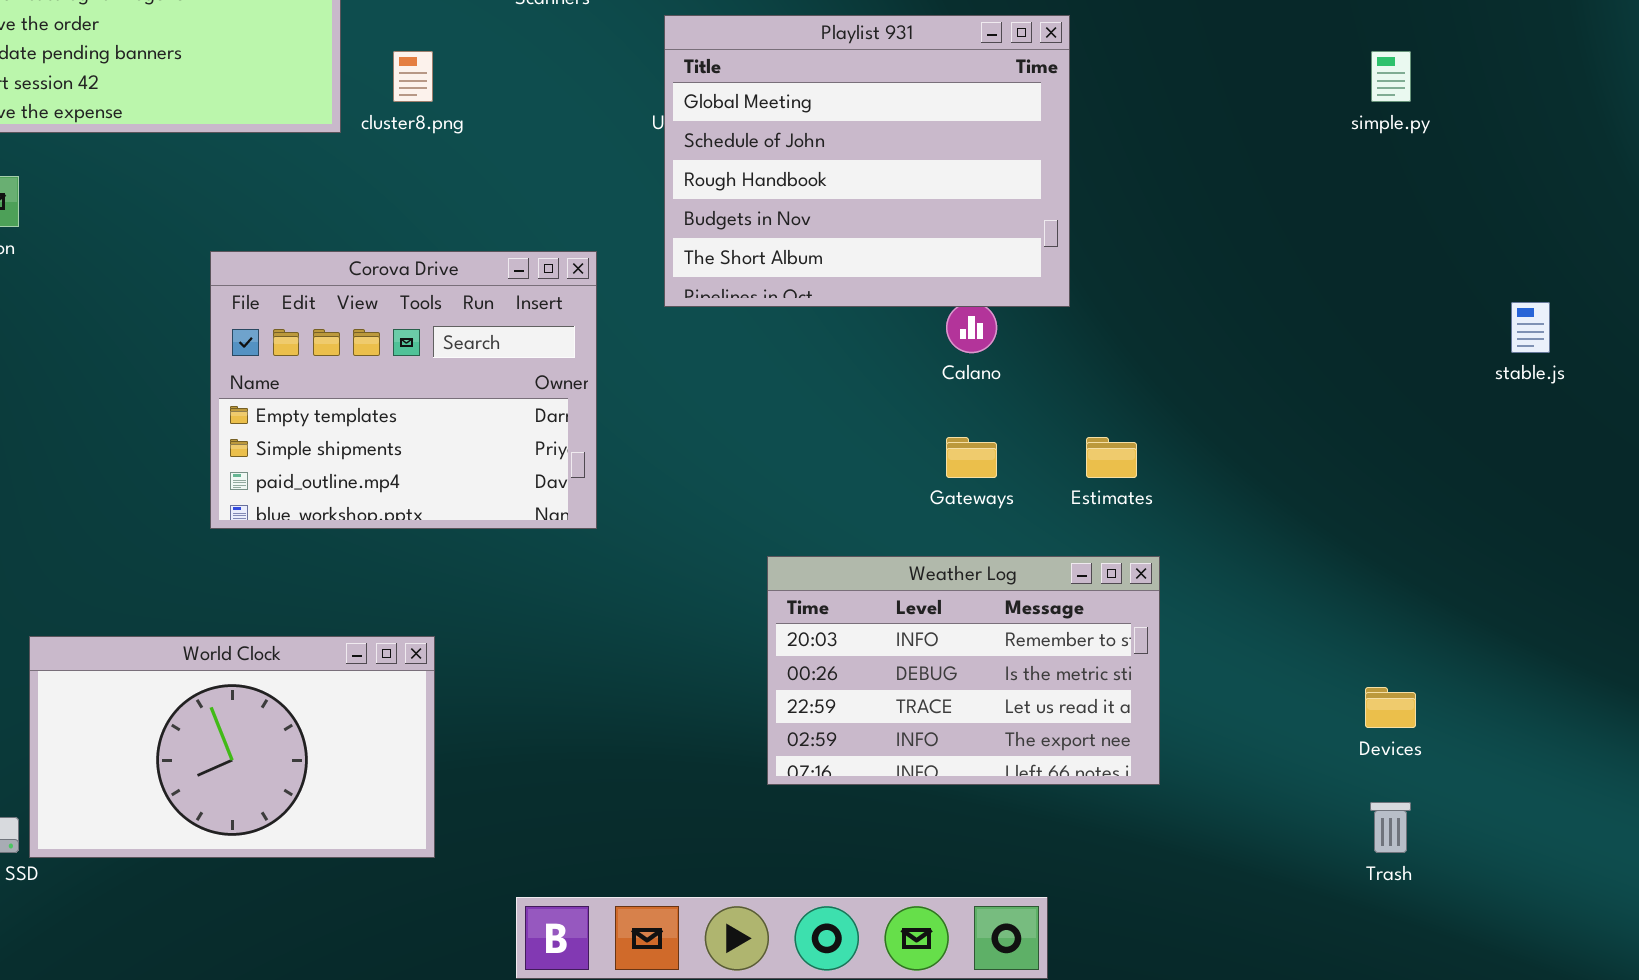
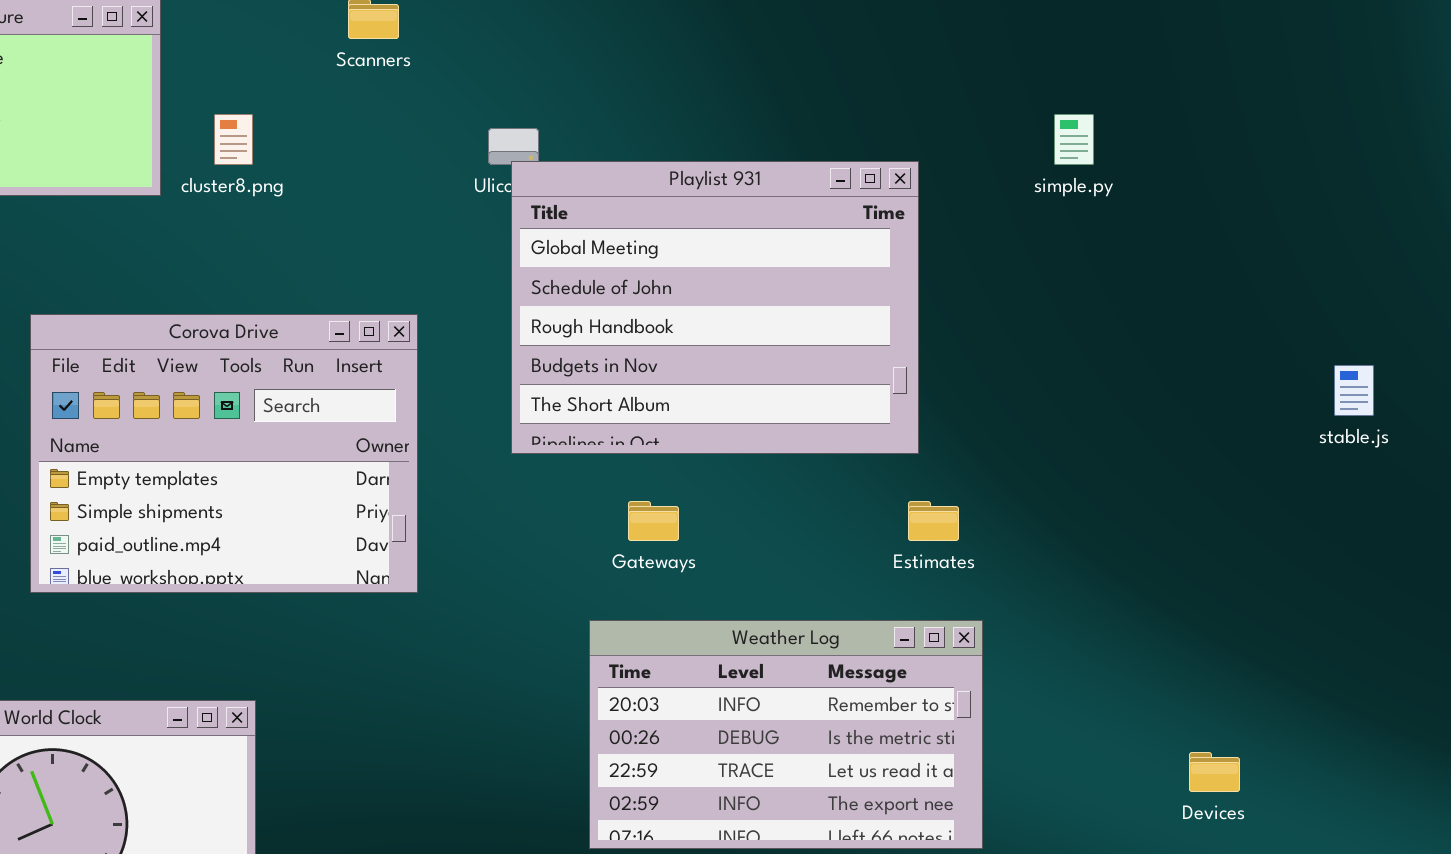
Playlist 931: [664,15,1070,307] -> [511,161,919,454], moved
simple.py: [1371,51,1411,102] -> [1054,114,1094,165], moved
Gateways: [946,437,997,478] -> [628,501,679,541], moved

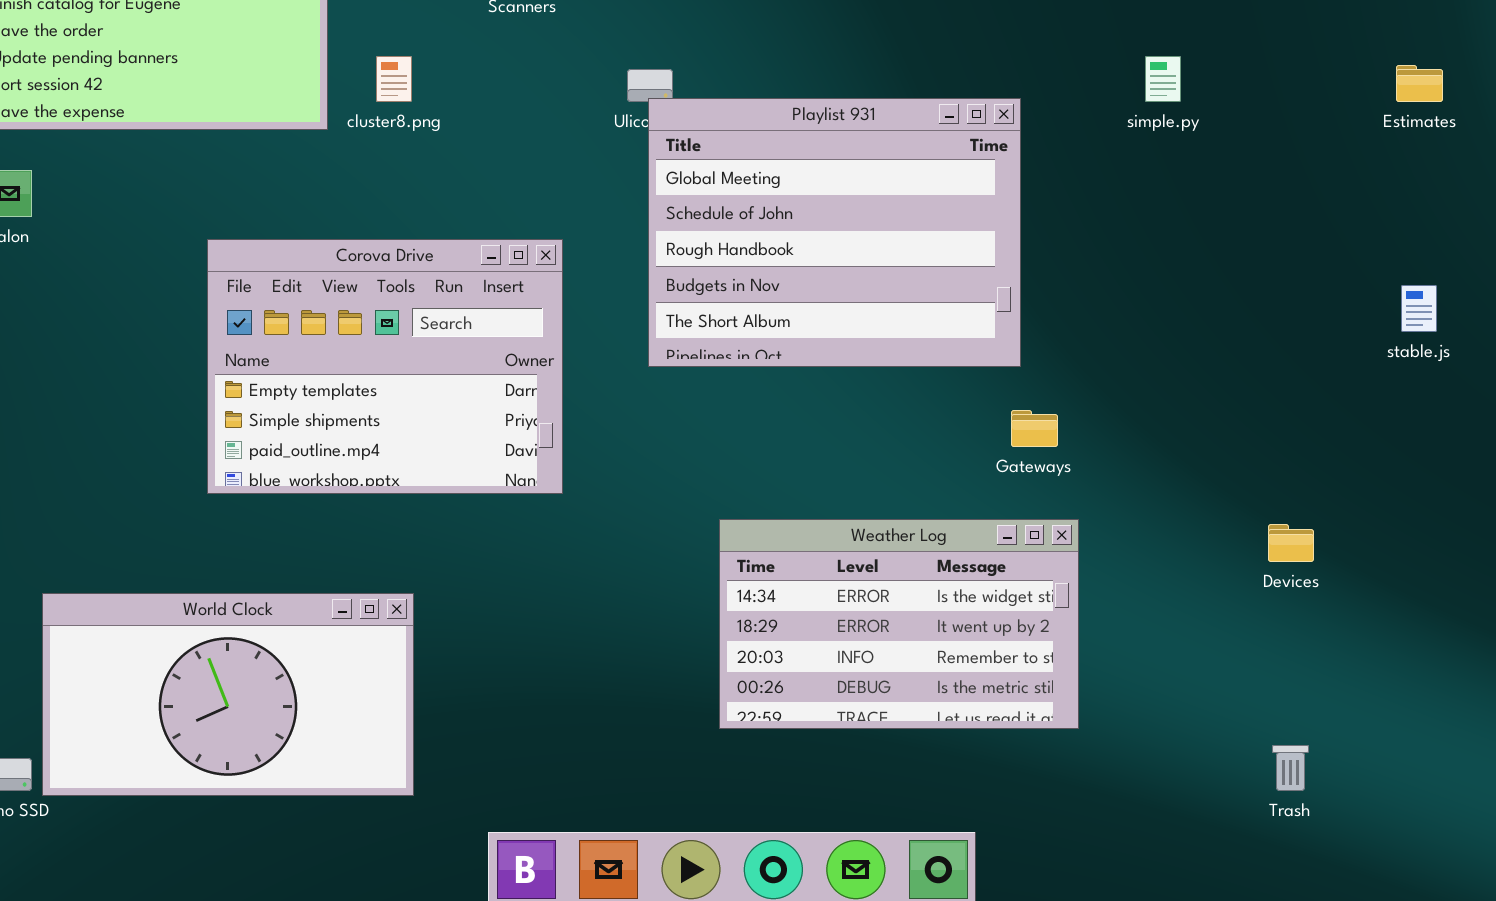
Gateways: [628,501,679,541] -> [1011,410,1058,447], moved
Estimates: [908,501,959,541] -> [1396,65,1443,102], moved
Weather Log: [589,620,983,849] -> [719,519,1079,729], scrolled up 2 rows
Devices: [1189,752,1240,792] -> [1268,524,1314,562], moved

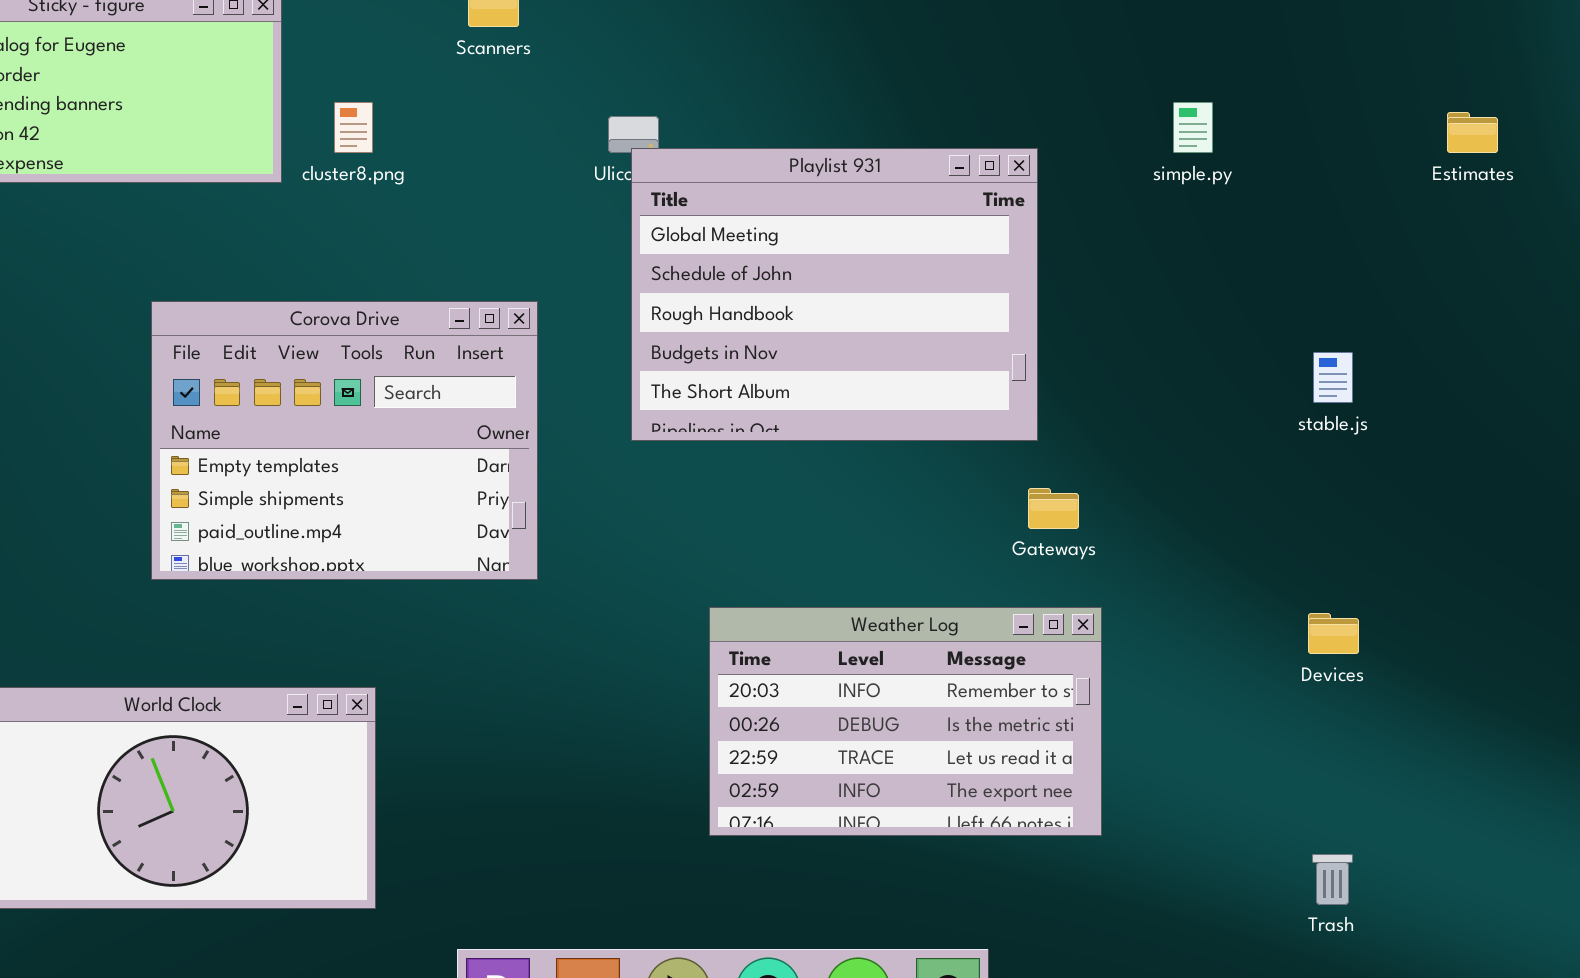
stable.js: [1401,285,1437,332] -> [1313,352,1353,403], moved
Weather Log: [719,519,1079,729] -> [709,607,1102,836], scrolled down 2 rows

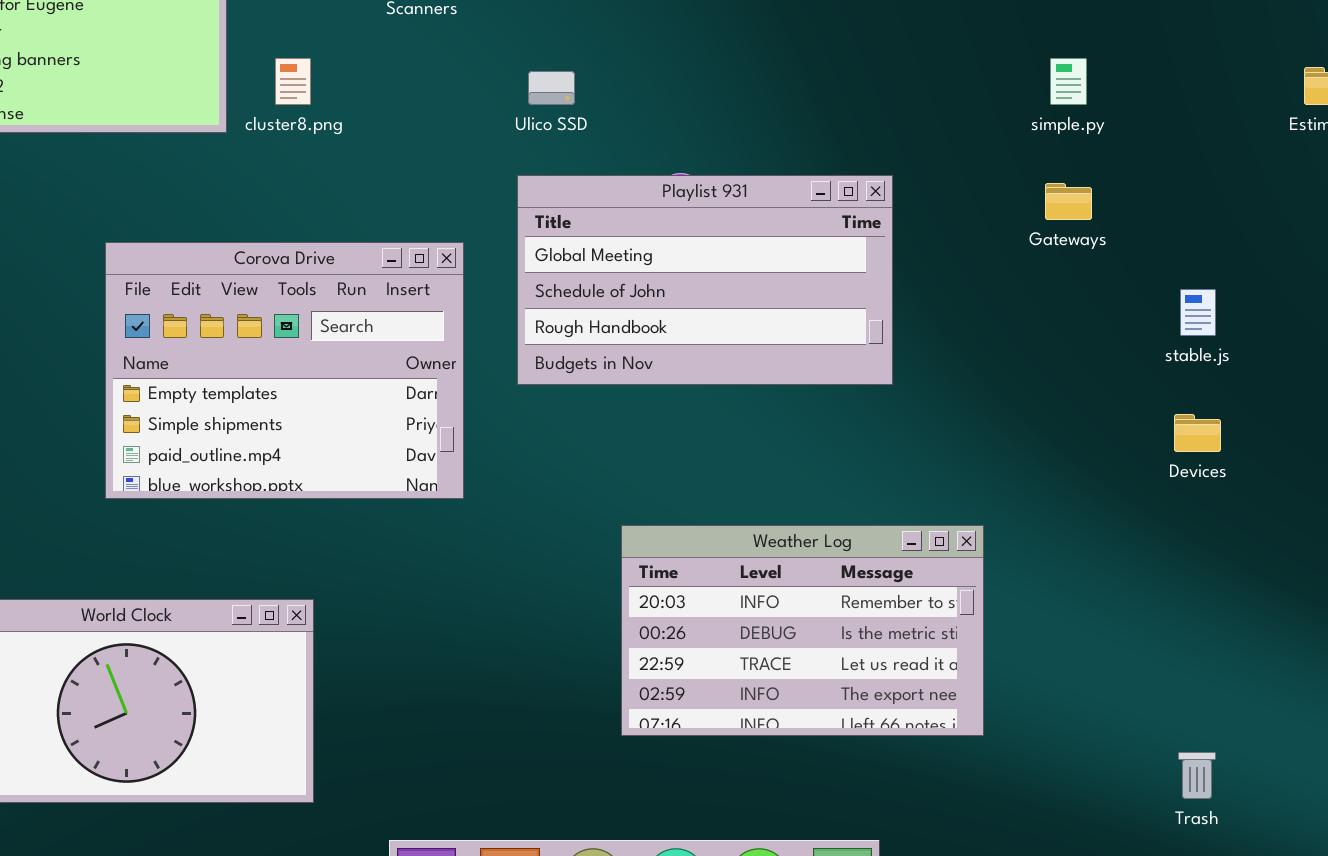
Playlist 931: [631,148,1038,441] -> [517,175,893,385], moved, resized
Gateways: [1028,488,1079,529] -> [1045,183,1092,220], moved
Devices: [1308,613,1359,654] -> [1174,414,1221,452], moved

